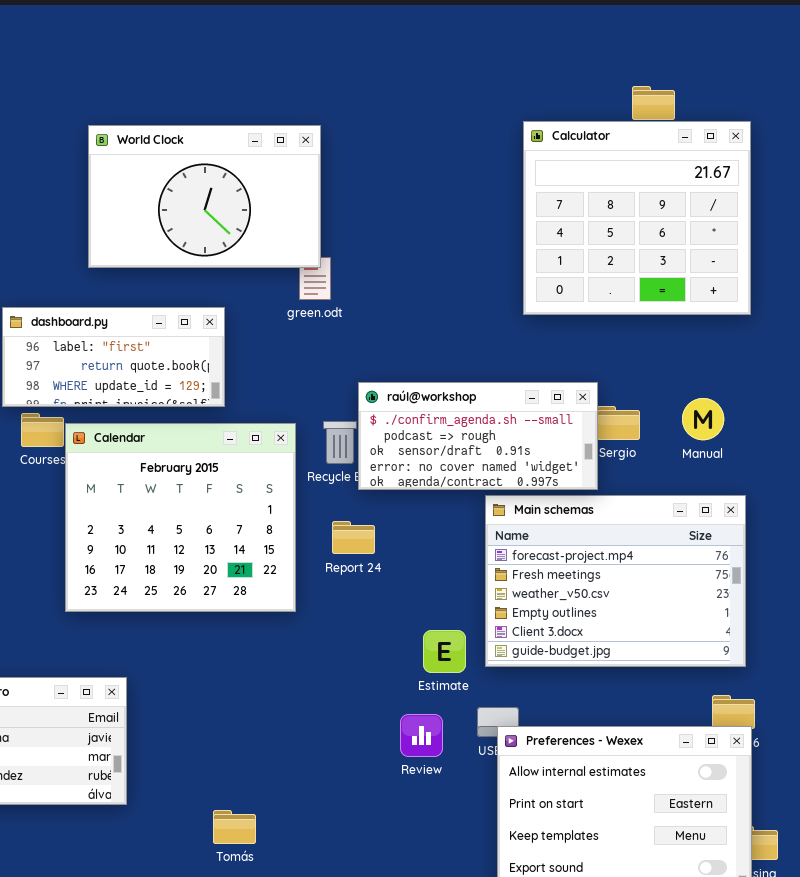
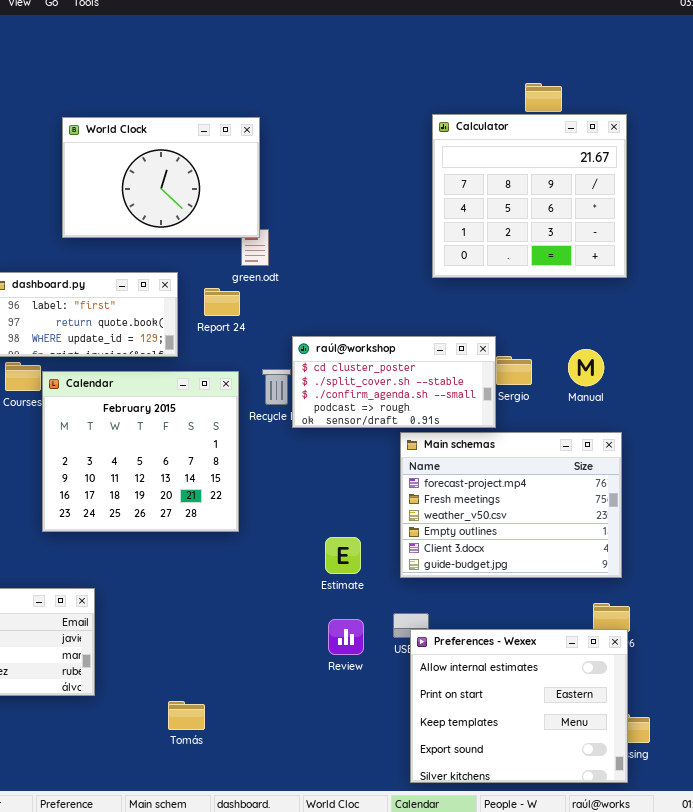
raúl@workshop: [358,382,598,490] -> [292,336,496,428], scrolled up 2 rows
Report 24: [332,521,375,554] -> [204,288,240,316], moved
Estimate: [423,630,466,673] -> [325,537,361,574], moved

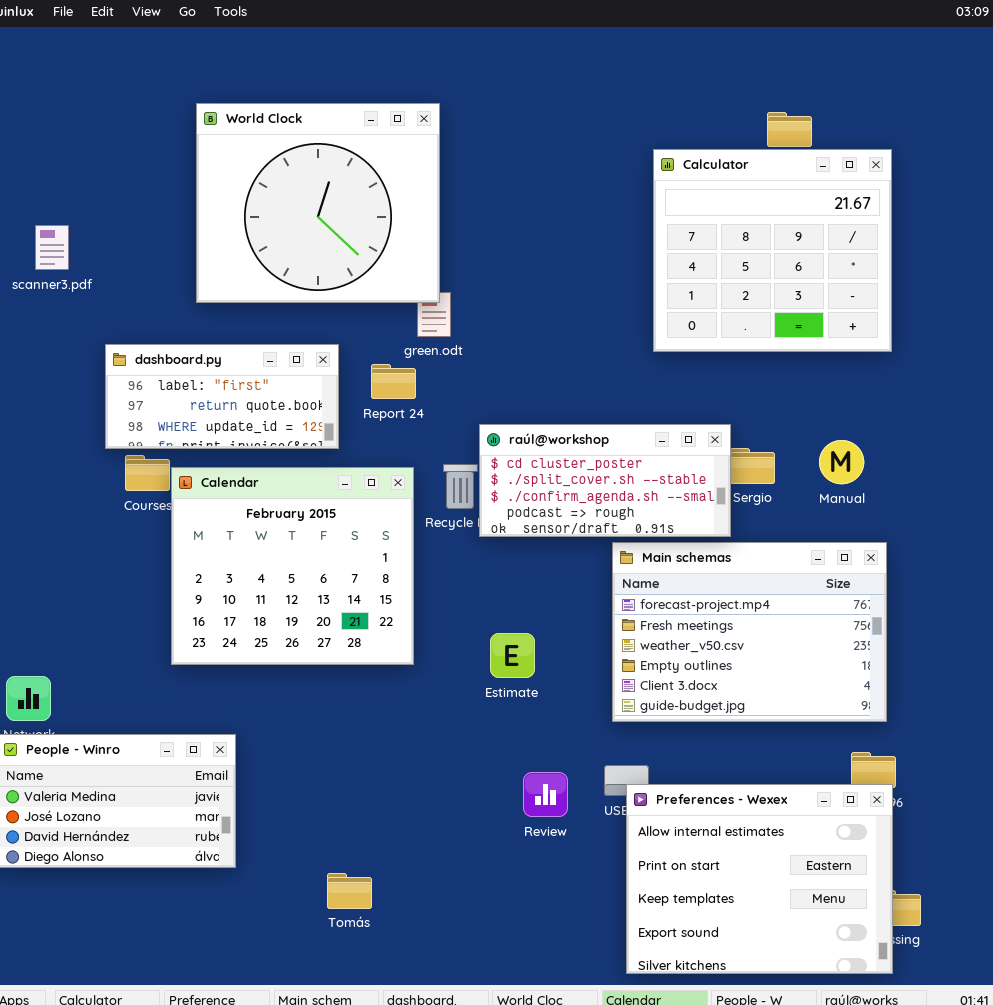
World Clock: [62,117,260,238] -> [196,103,440,303], resized
Estimate: [325,537,361,574] -> [490,633,535,678], moved

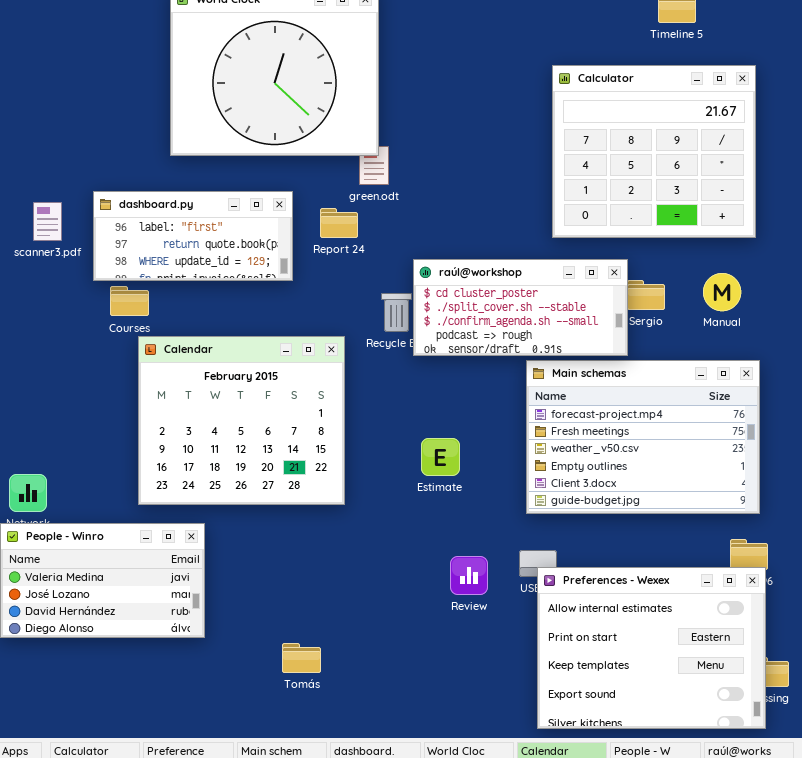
Calculator: [653,149,892,352] -> [552,65,756,238], moved
scanner3.pdf: [35,225,69,270] -> [33,202,62,241], moved
Calendar: [171,467,414,665] -> [138,336,345,505], moved

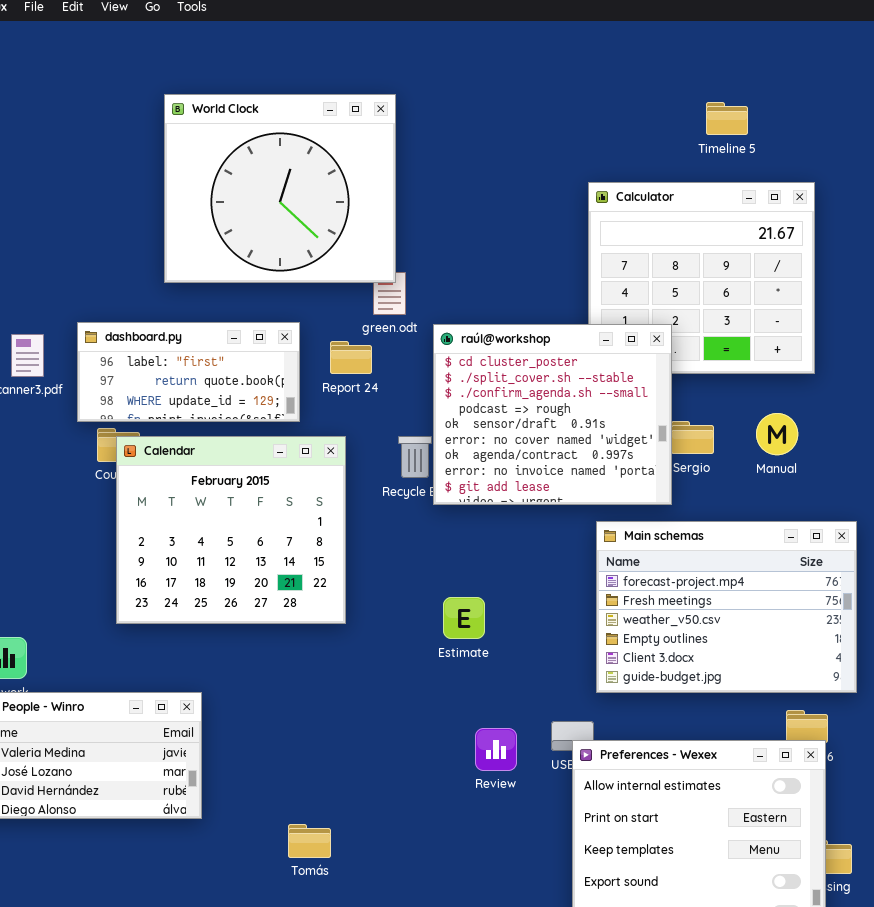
raúl@workshop: [413,259,628,356] -> [433,324,672,505], resized
Calendar: [138,336,345,505] -> [116,436,346,624], moved
Main schemas: [526,360,760,514] -> [596,521,857,693], moved

